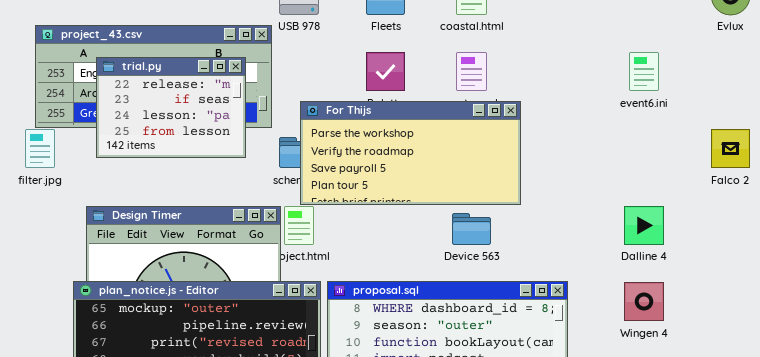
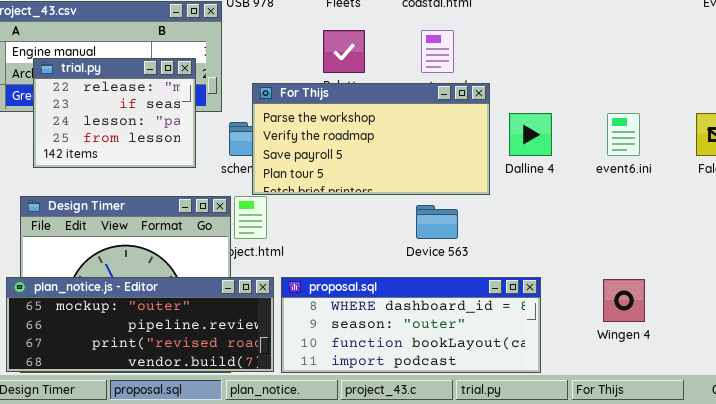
event6.ini: [629,52,659,91] -> [607,113,640,156], moved
trial.py: [96,57,246,158] -> [33,58,196,168], moved
Dalline 4: [624,206,664,245] -> [509,113,552,156], moved

